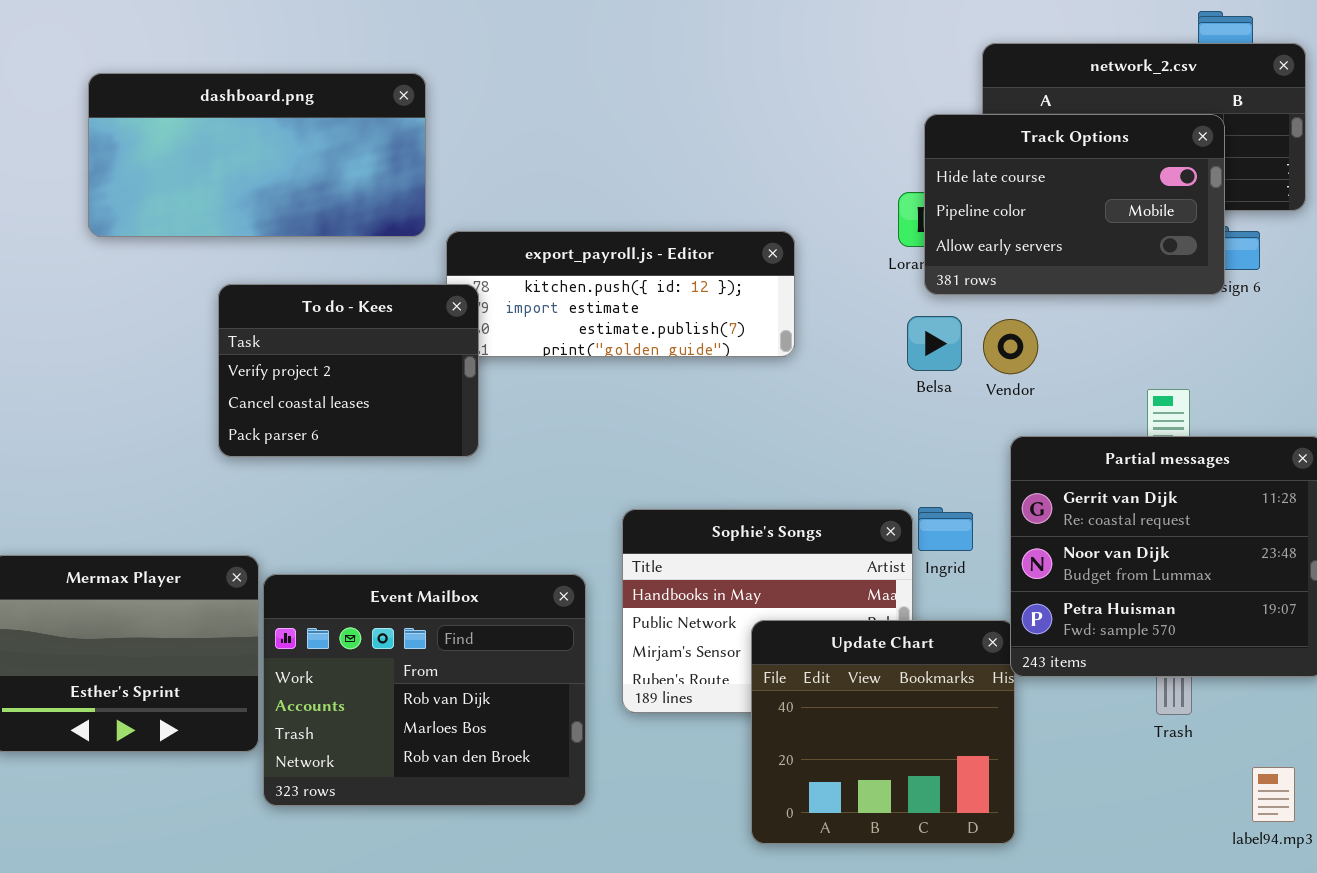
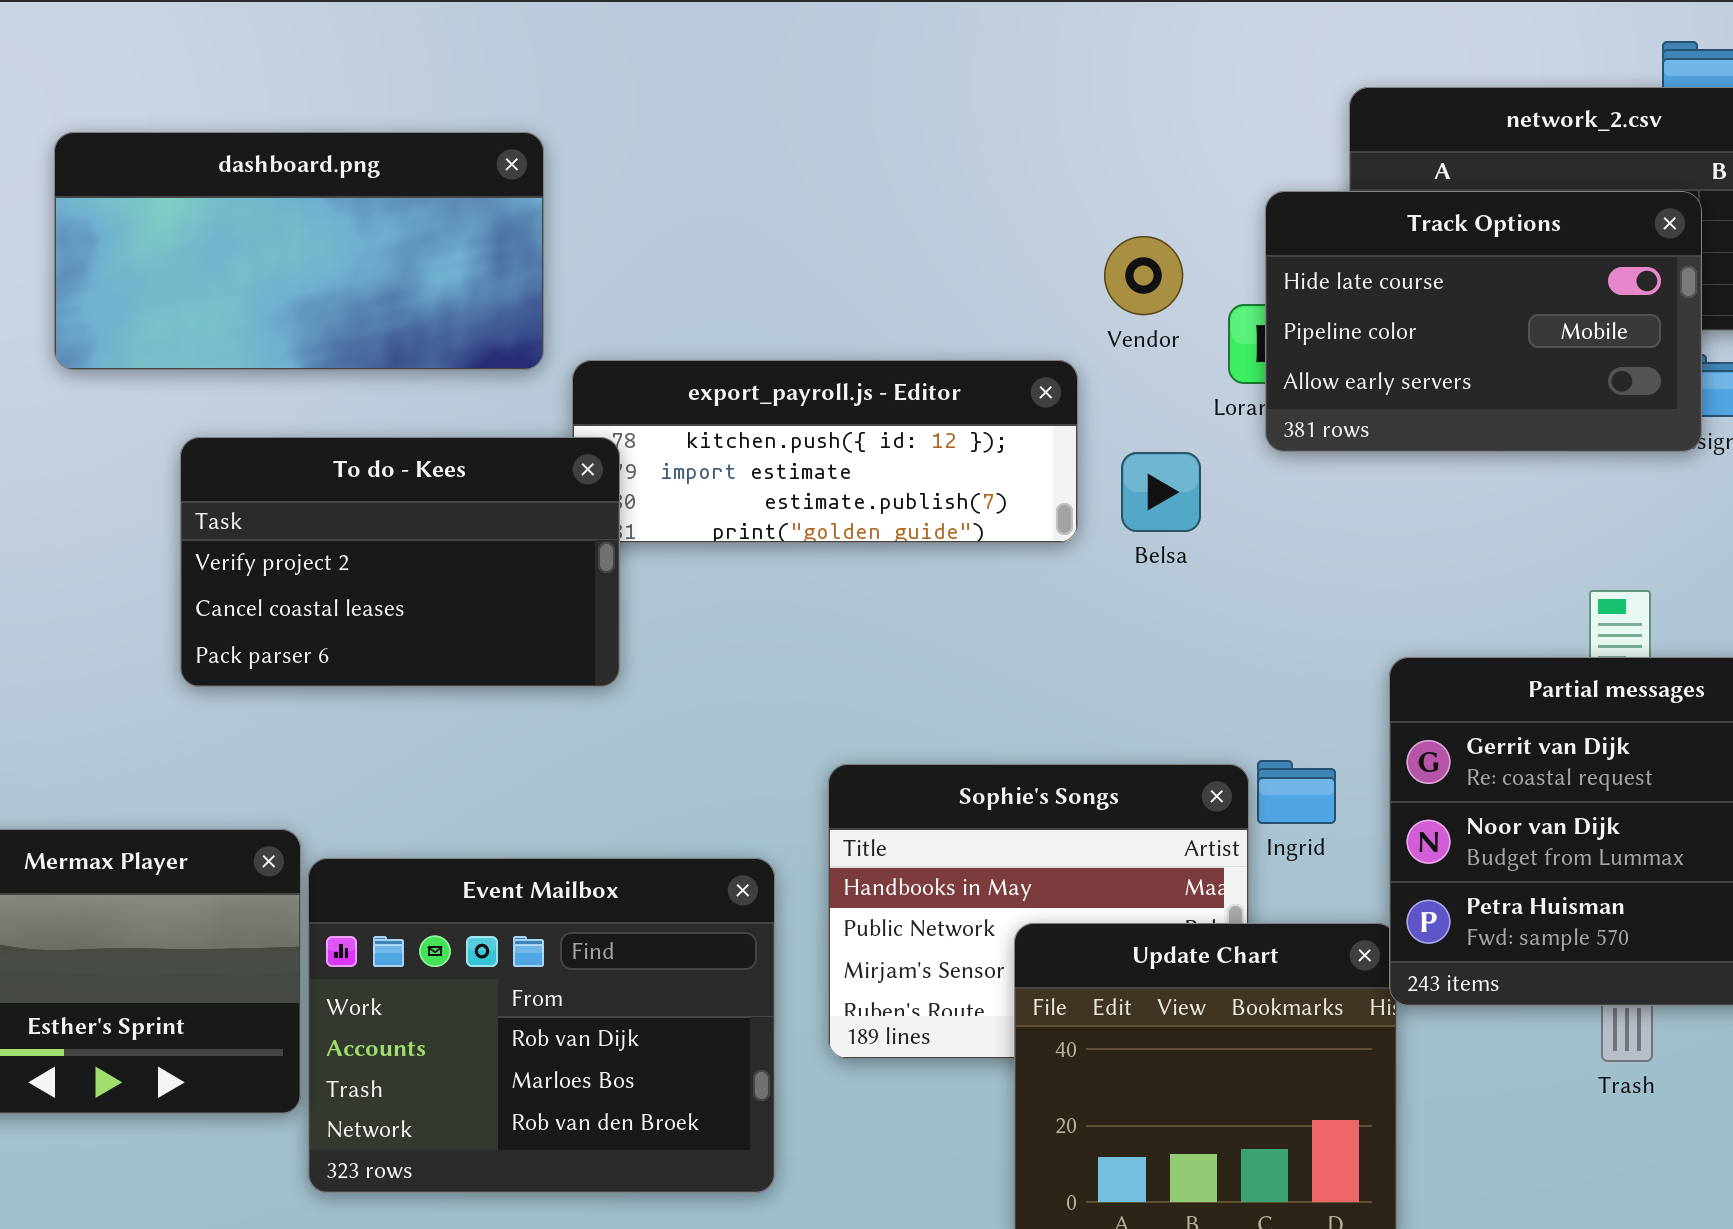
To do - Kees: [218,284,479,457] -> [180,437,620,687], resized
Belsa: [907,316,962,371] -> [1121,452,1201,532], moved
Vendor: [983,319,1038,374] -> [1104,236,1183,315], moved

